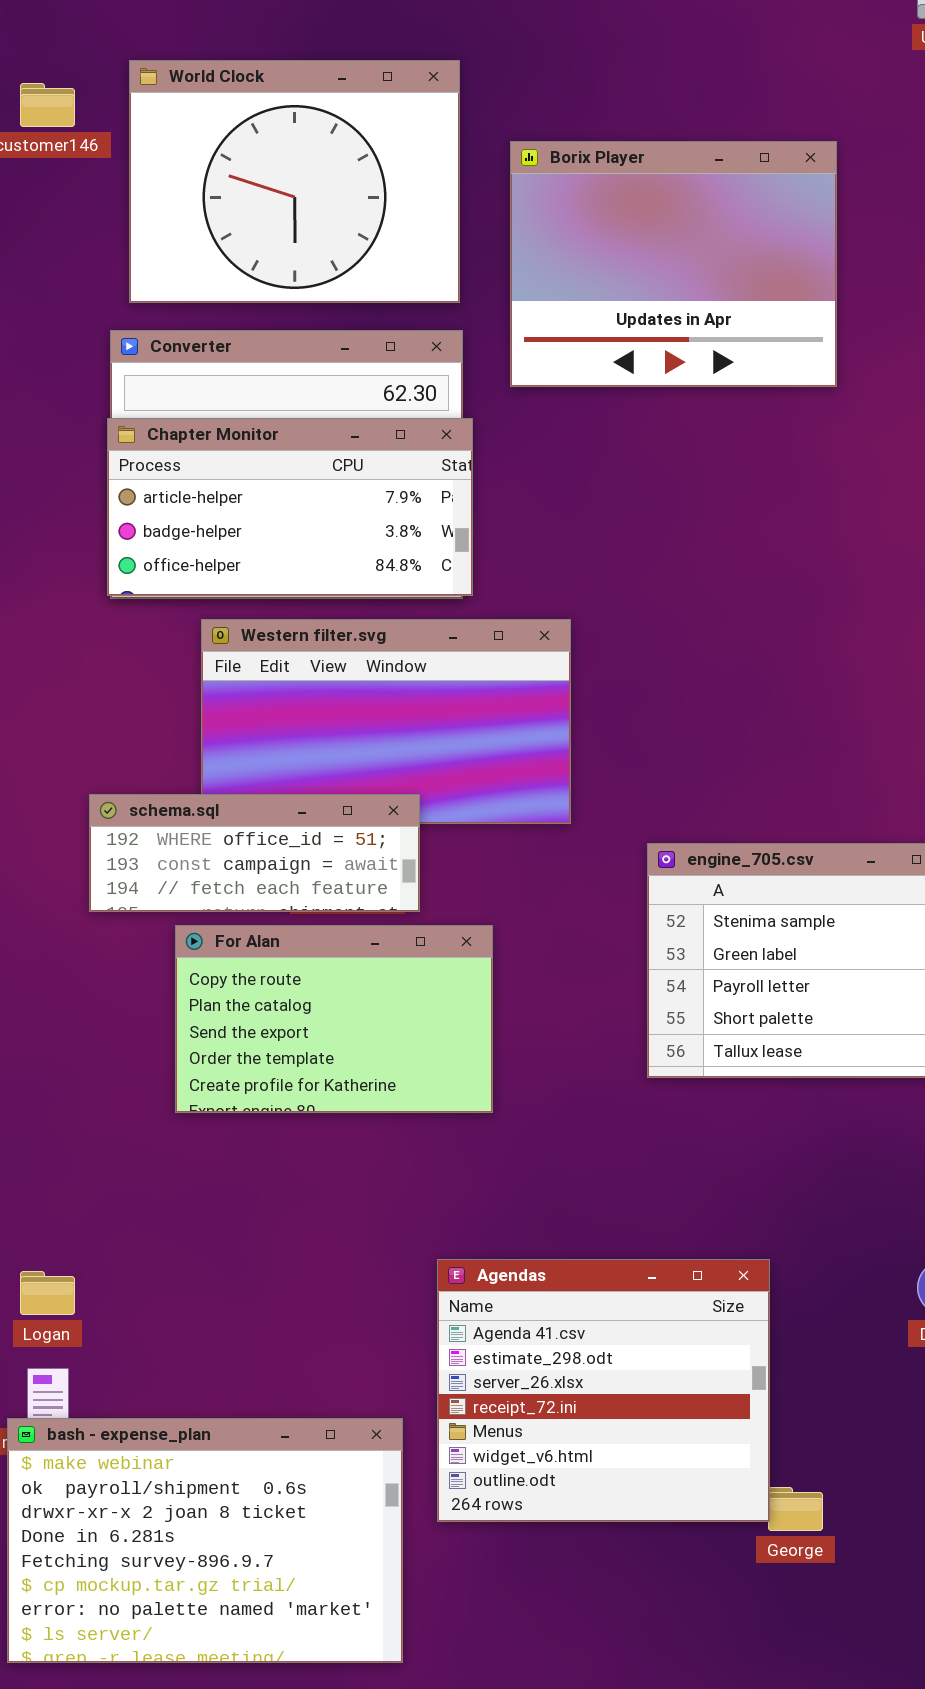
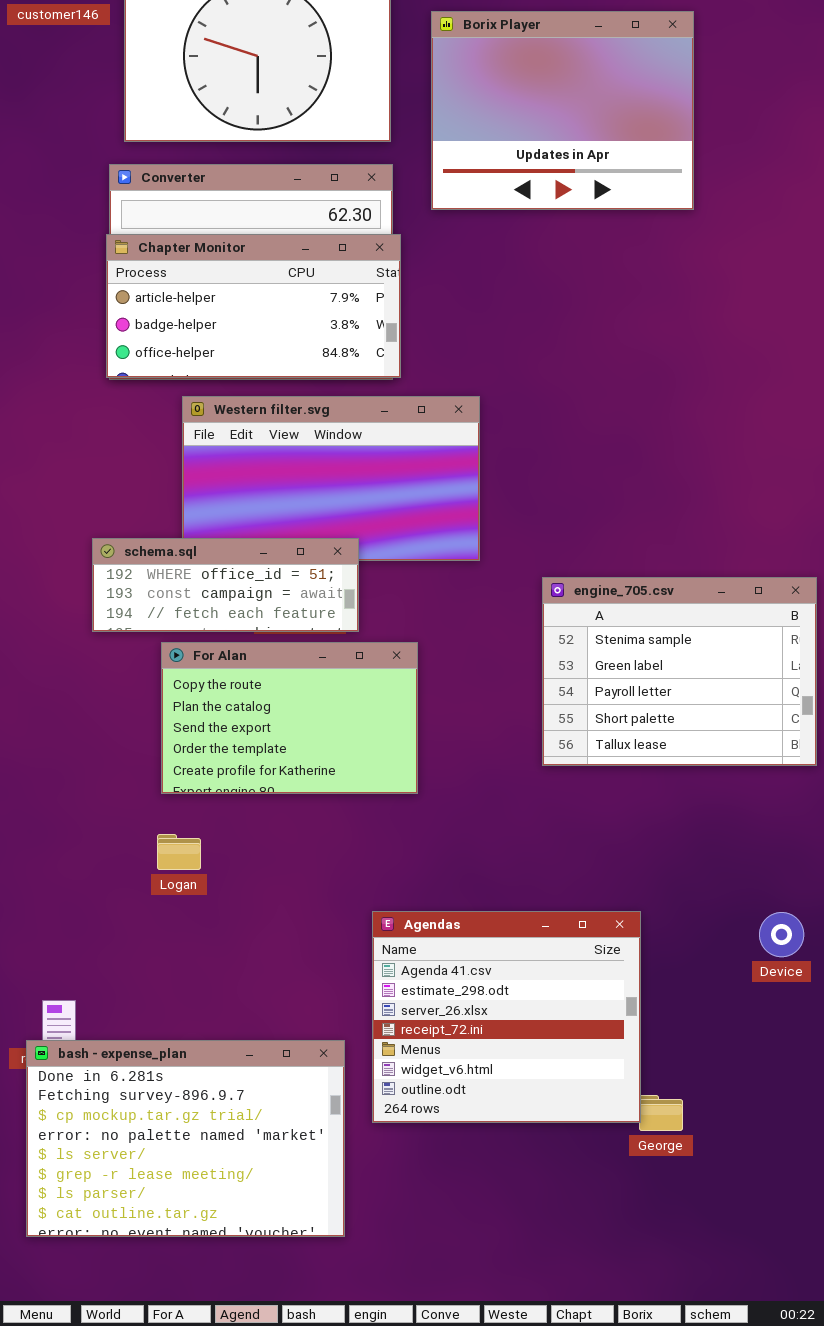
Logan: [20,1271,75,1315] -> [157,834,201,870], moved
bash - expense_plan: [7,1418,403,1663] -> [26,1040,345,1237], scrolled down 3 rows

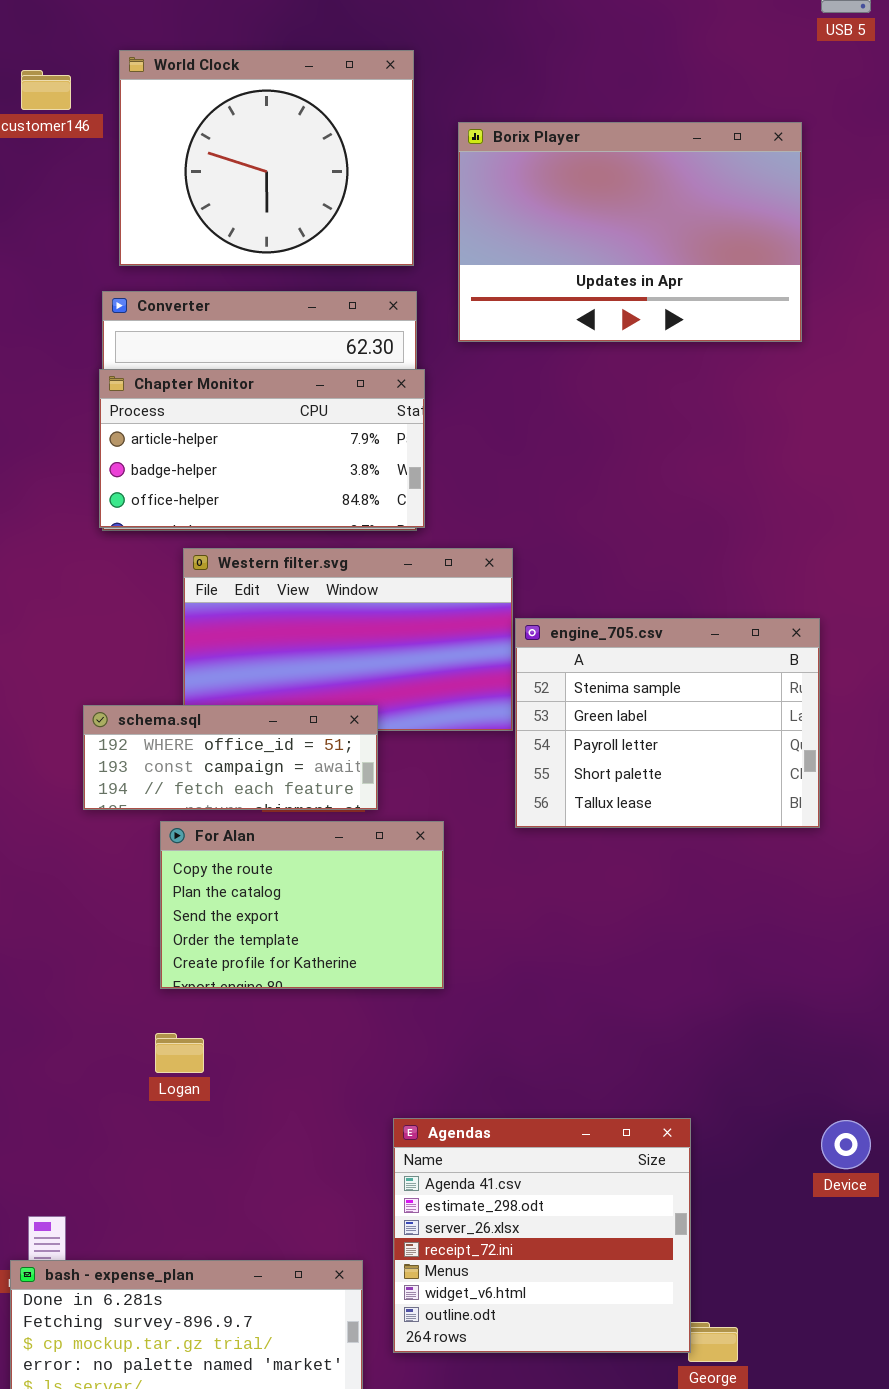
Borix Player: [431,11,694,210] -> [458,122,802,342], resized
engine_705.csv: [542,577,817,766] -> [515,618,820,828], moved

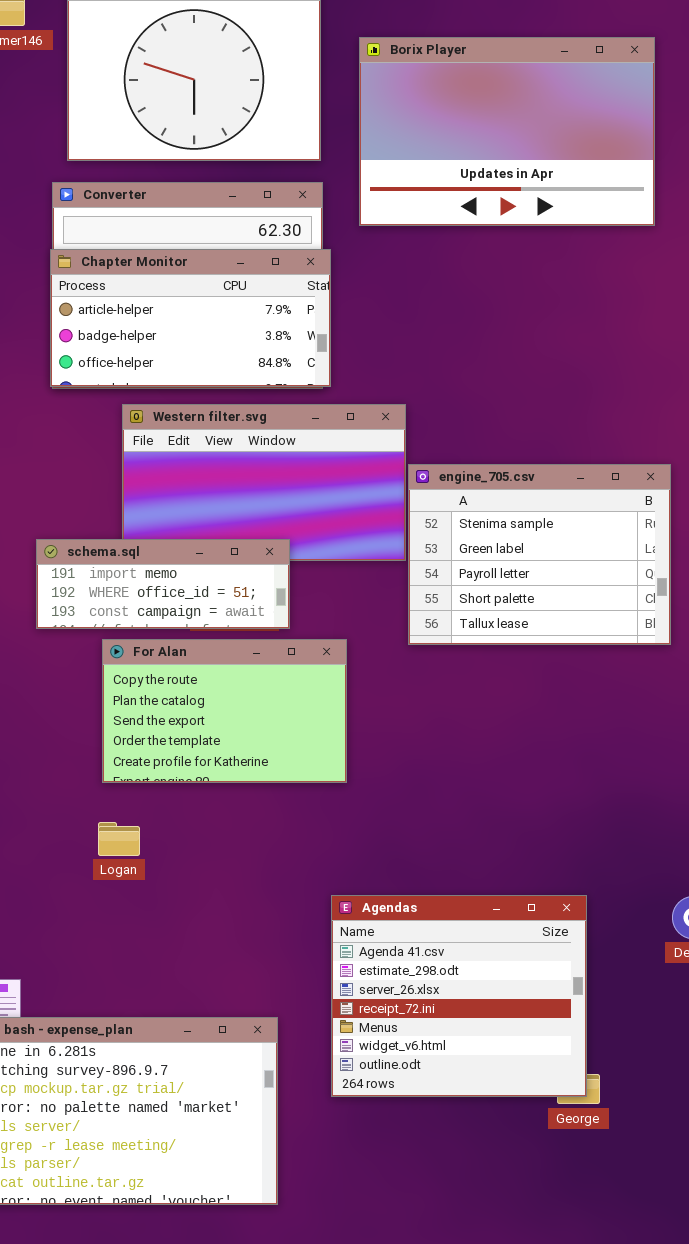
schema.sql: [83,705,378,810] -> [36,539,290,629], scrolled up 1 row
Agendas: [393,1118,691,1353] -> [331,895,587,1097], moved

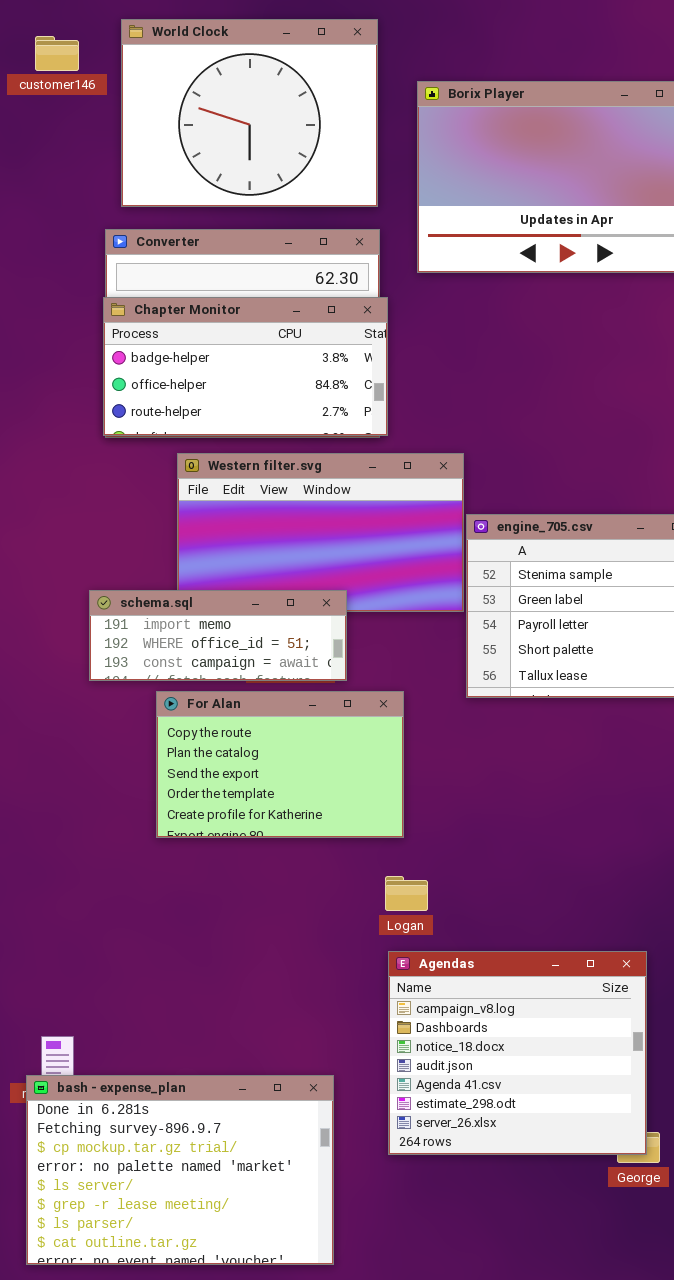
Chapter Monitor: [50,249,331,387] -> [103,297,388,436], scrolled down 1 row
Logan: [98,822,140,856] -> [385,876,428,911], moved
Agendas: [331,895,587,1097] -> [388,951,647,1155], scrolled up 4 rows

